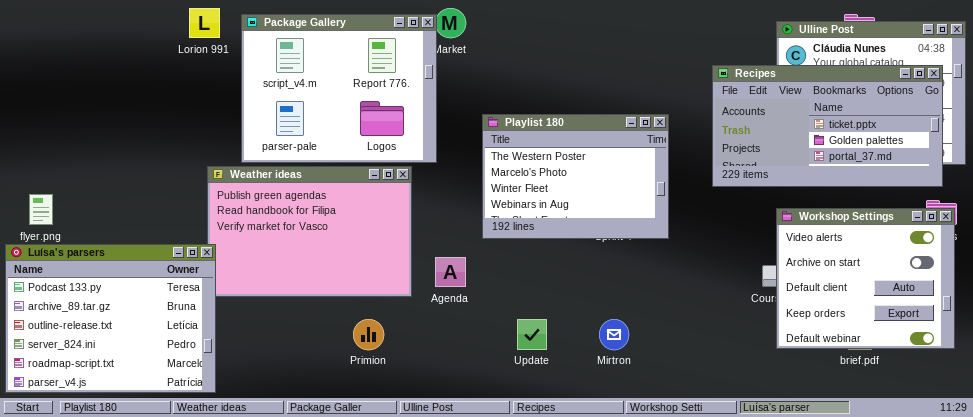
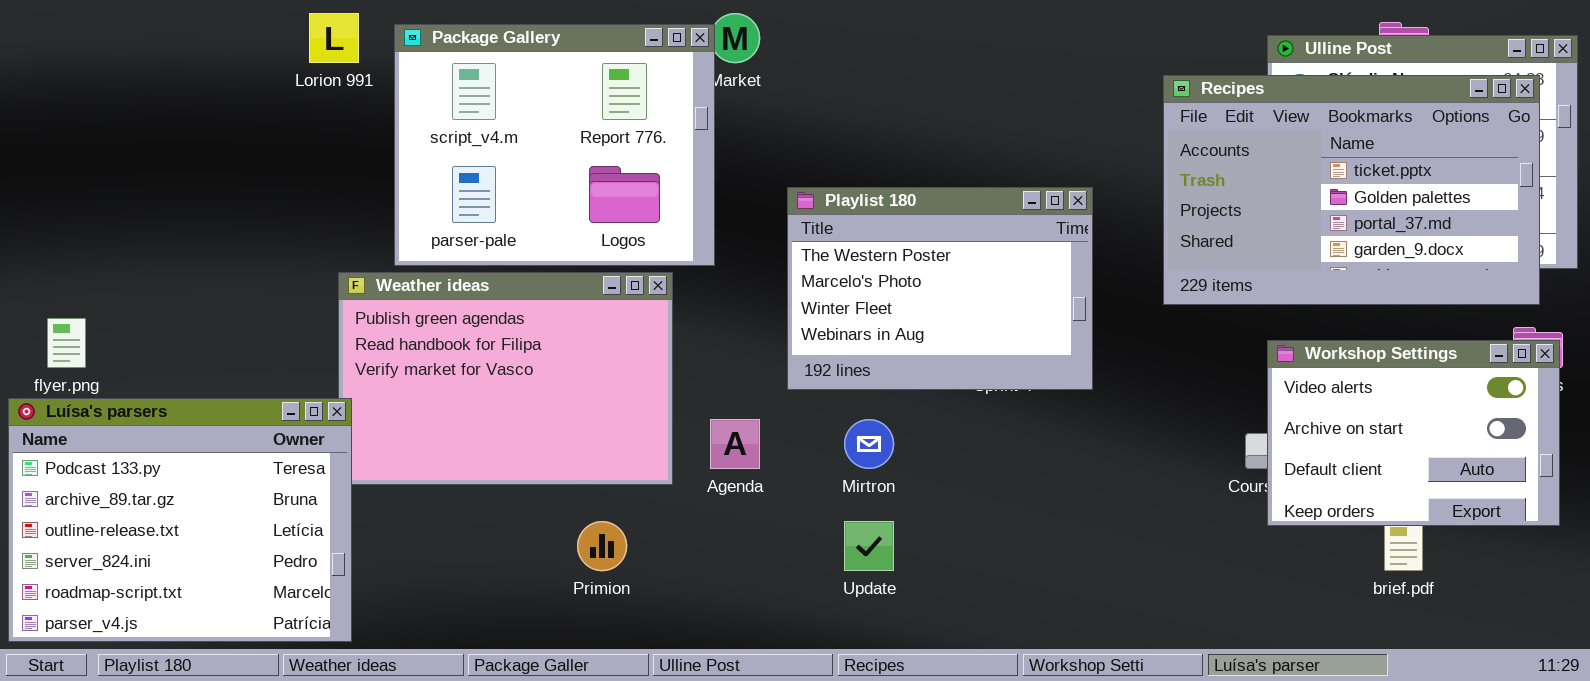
Recipes: [712,65,943,187] -> [1163,75,1540,305], resized
Workshop Settings: [776,208,955,349] -> [1267,340,1560,526], resized
Mirtron: [599,319,629,350] -> [844,419,894,469], moved

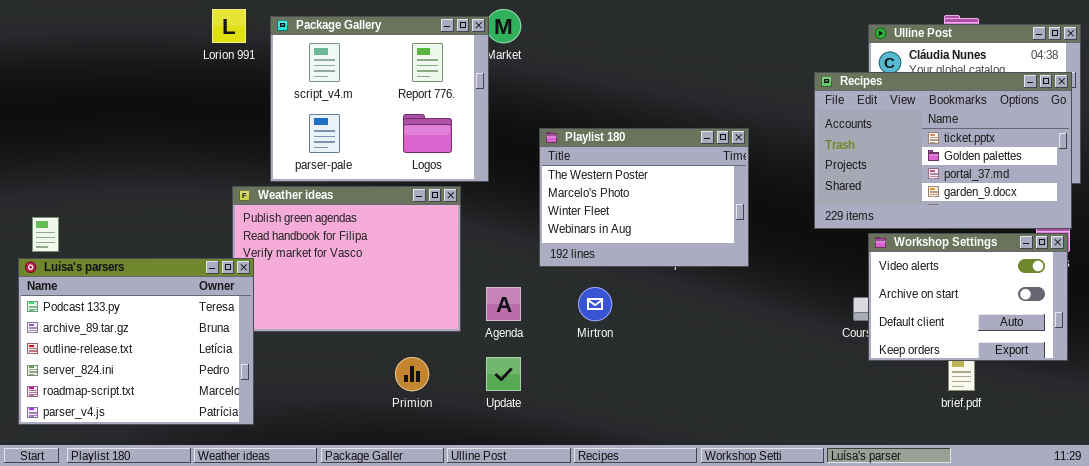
Recipes: [1163,75,1540,305] -> [814,72,1072,229], moved
Luísa's parsers: [8,398,352,642] -> [18,258,254,425], moved
Update: [844,521,894,571] -> [486,357,521,391], moved

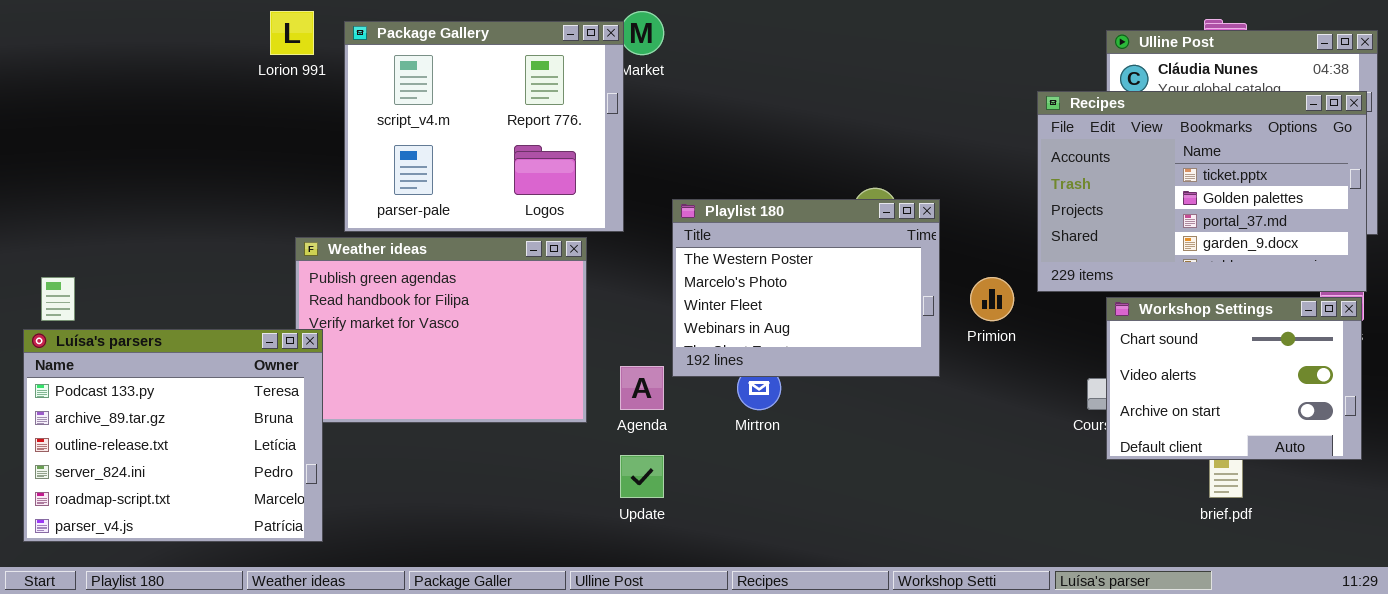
Playlist 180: [539,128,749,267] -> [672,199,940,377], moved
Workshop Settings: [868,233,1068,361] -> [1106,297,1362,460], scrolled up 1 row
Primion: [395,357,429,391] -> [970,277,1014,321], moved

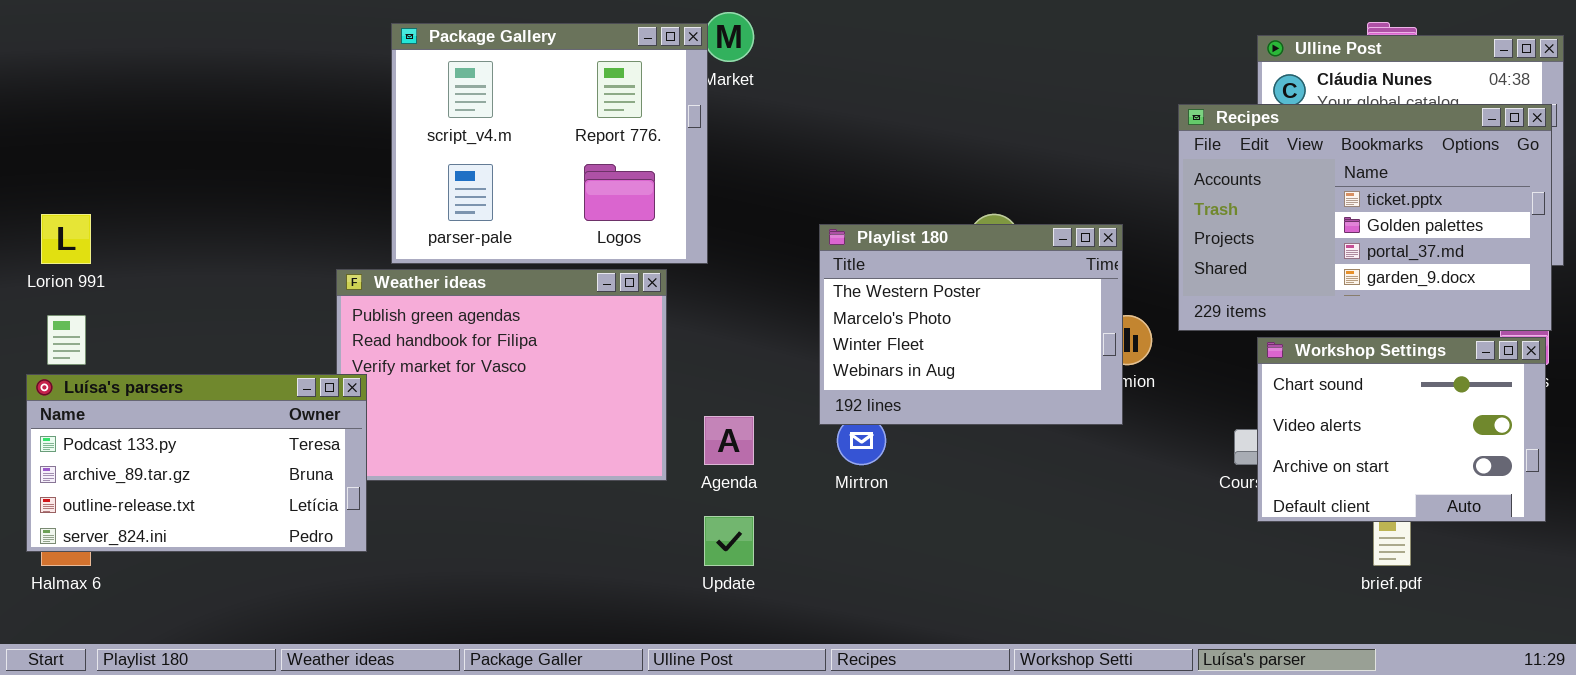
Lorion 991: [270,11,314,55] -> [41,214,91,264], moved
Playlist 180: [672,199,940,377] -> [819,224,1123,425], moved
Luísa's parsers: [23,329,323,542] -> [26,374,367,552], resized

